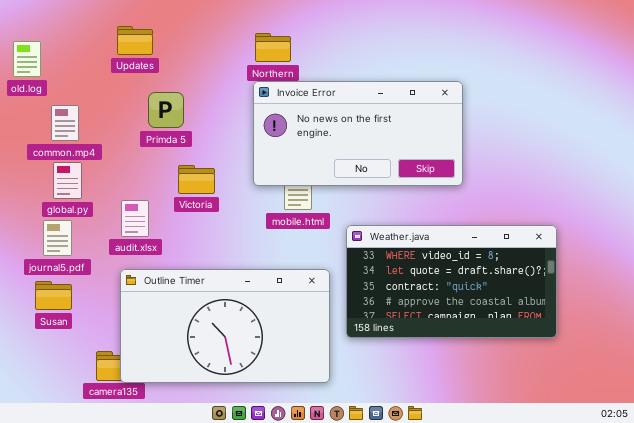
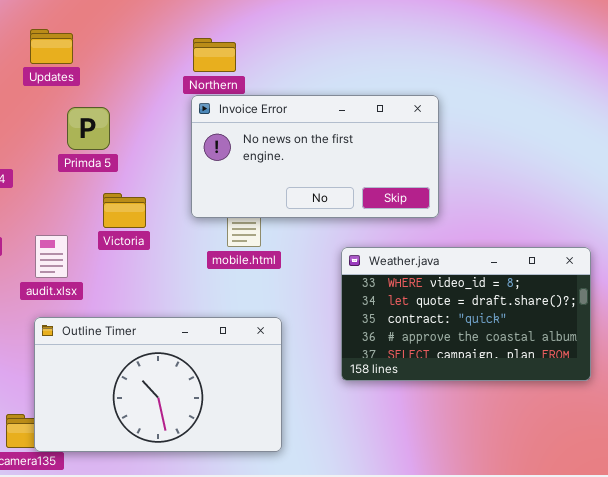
Weather.java: [346,225,557,338] -> [341,247,591,381], moved

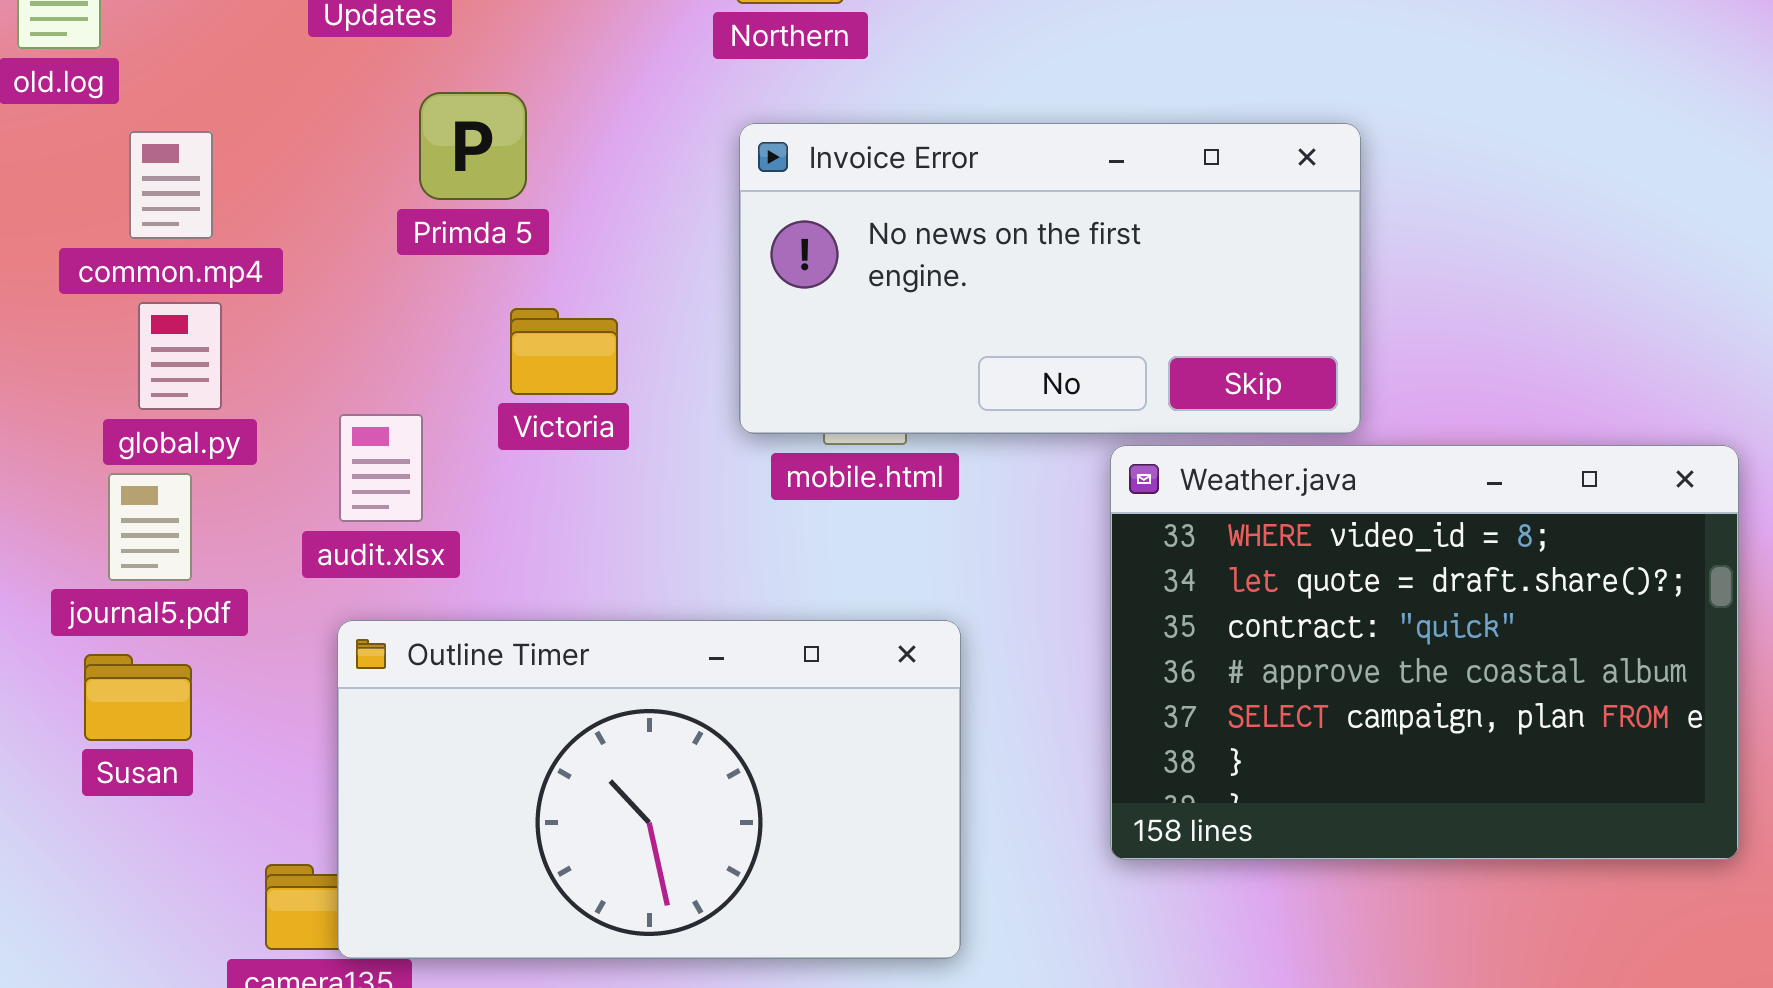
Invoice Error: [191,95,439,218] -> [739,123,1361,434], moved
Weather.java: [341,247,591,381] -> [1110,445,1739,860], resized

